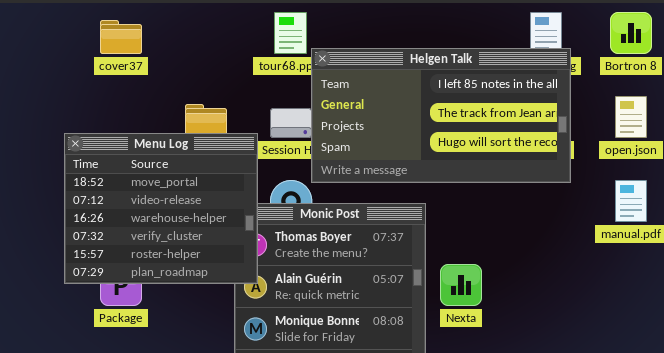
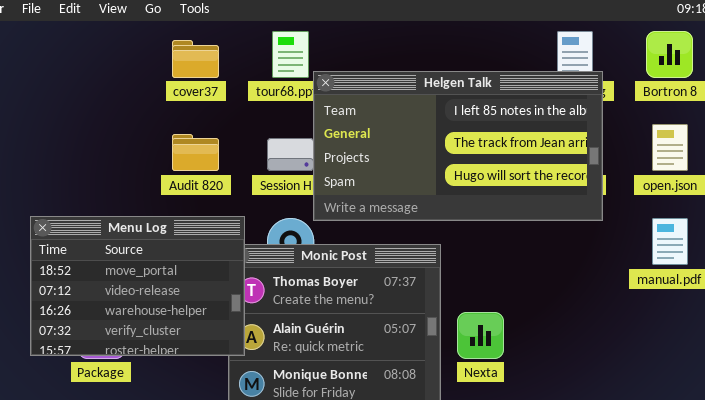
cover37: [100,20,142,54] -> [172,40,219,78], moved
Menu Log: [64,133,258,284] -> [30,216,245,356], moved, resized

